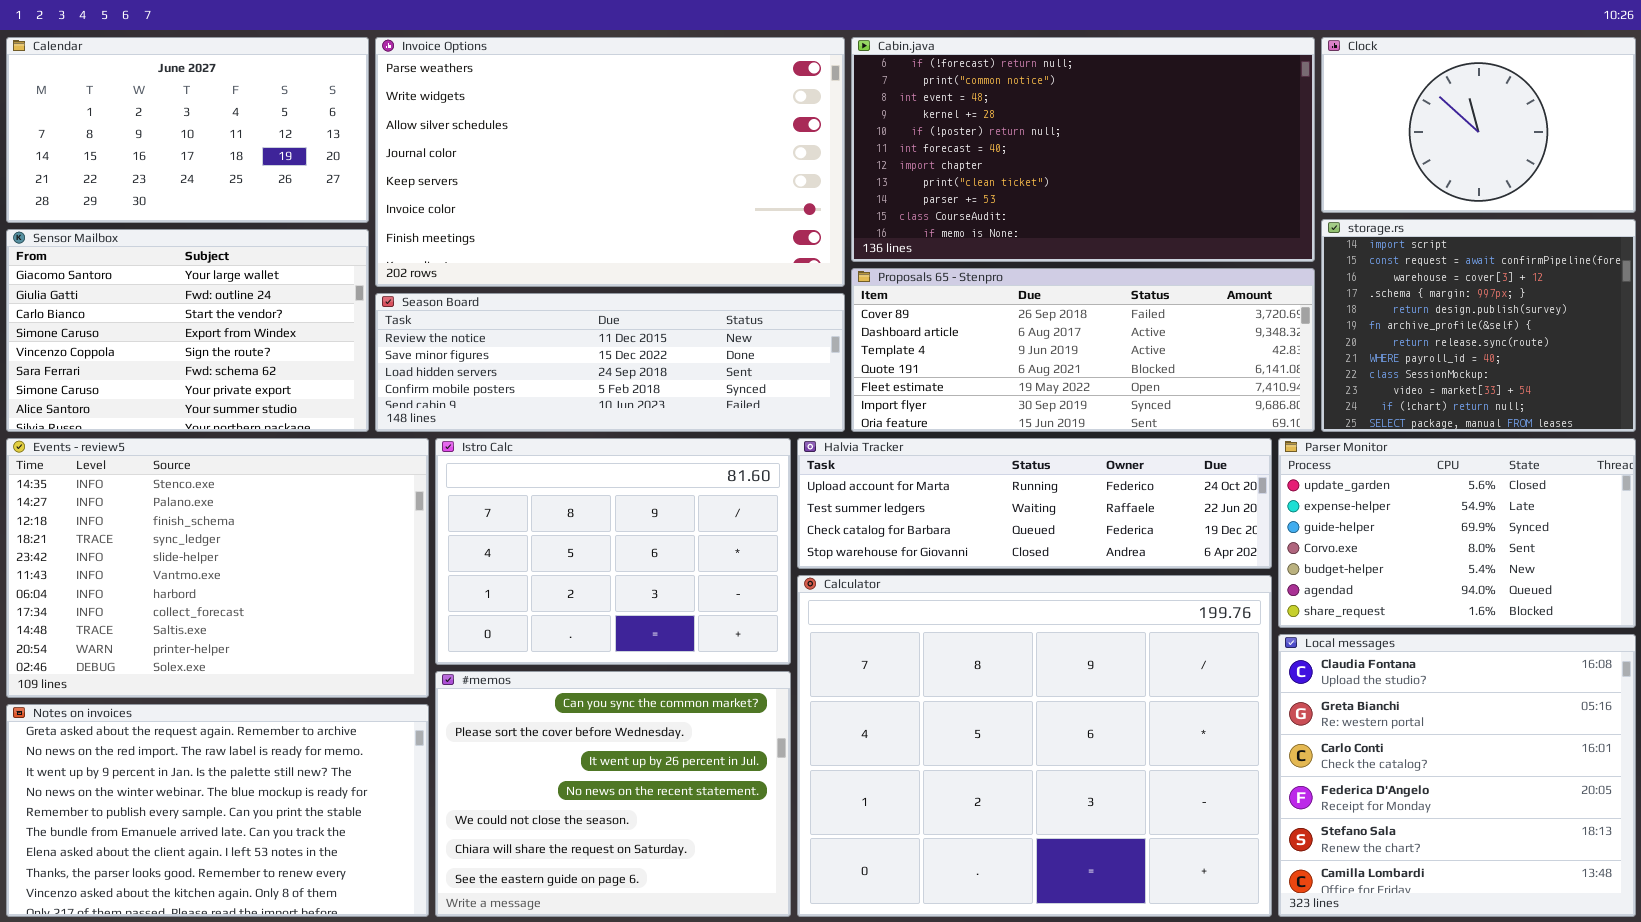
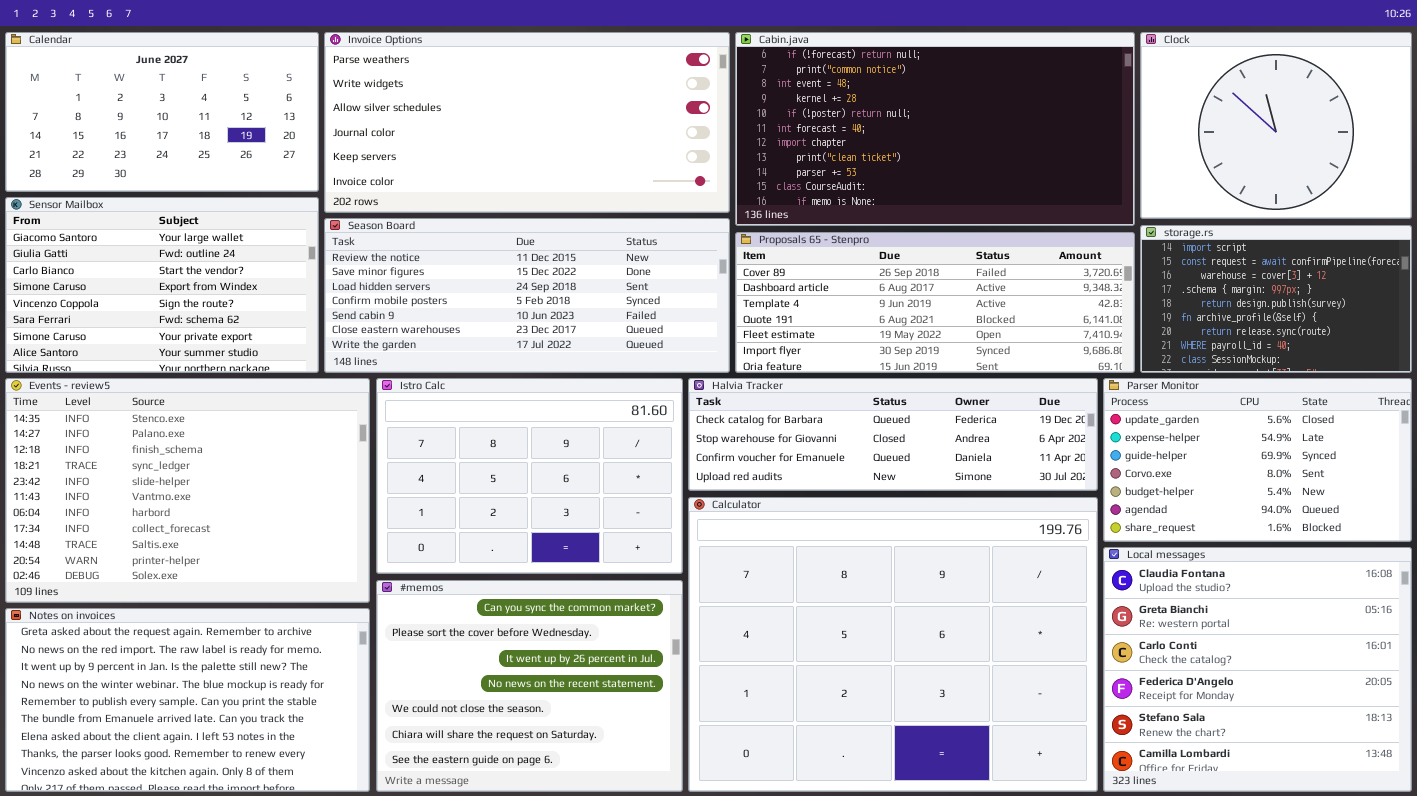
Invoice Options: [375,37,845,287] -> [324,32,730,213], resized
Clock: [1321,37,1636,213] -> [1140,32,1412,219], resized
storage.rs: [1321,219,1636,432] -> [1140,225,1412,373], resized
Season Board: [375,293,845,432] -> [324,218,730,373], resized
Halvia Tracker: [797,438,1272,569] -> [688,378,1098,491], scrolled down 2 rows

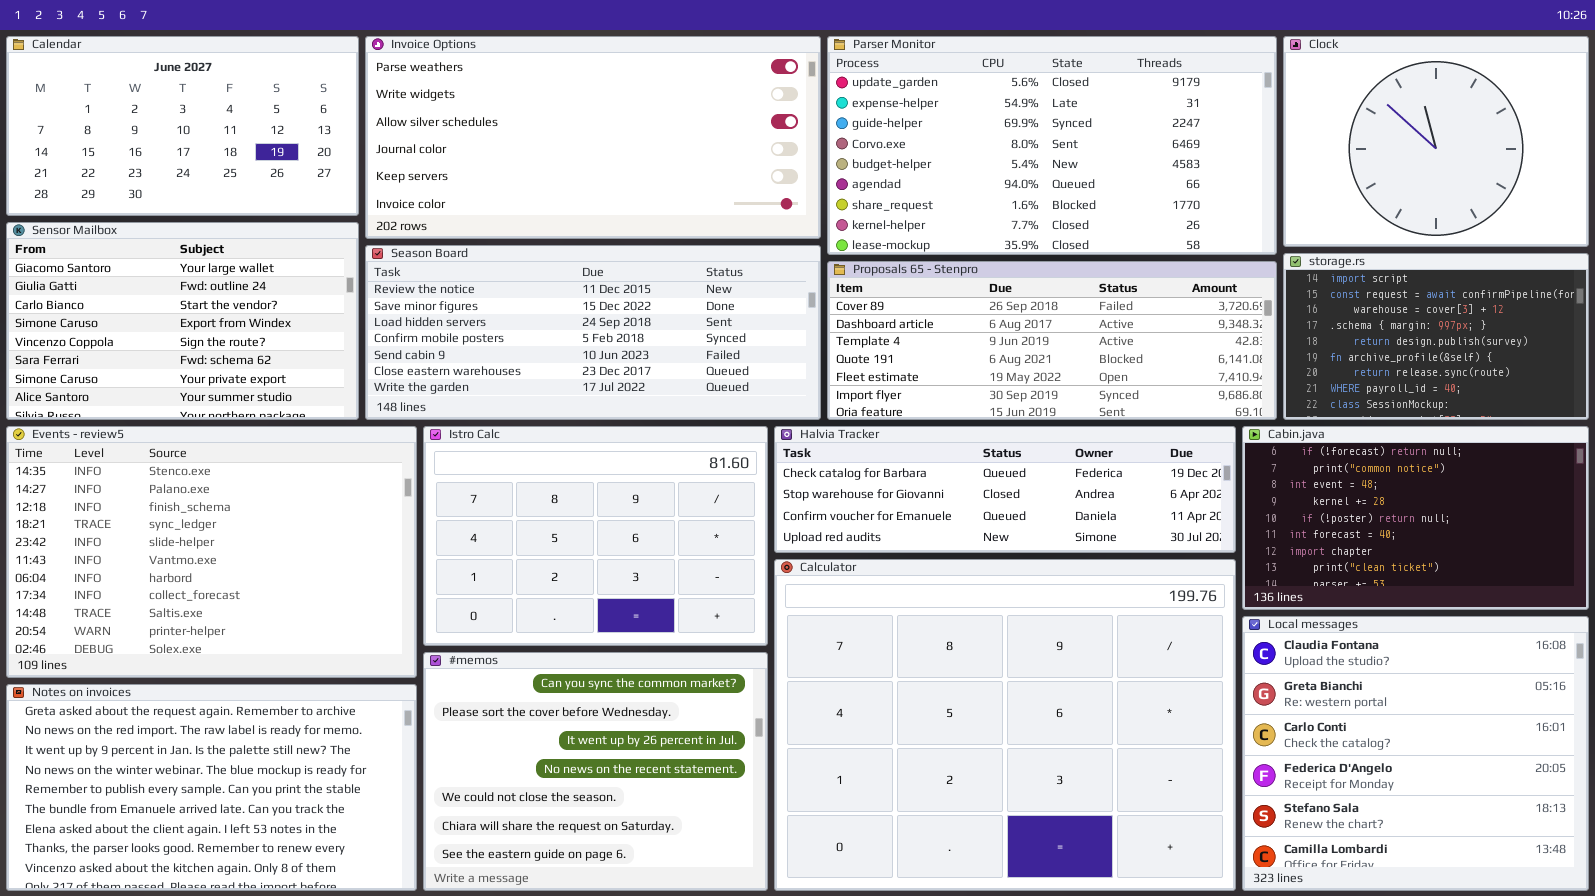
Cabin.java: [735,32,1135,226] -> [1242,426,1589,610], moved, resized
Parser Monitor: [1103,378,1412,542] -> [827,36,1277,255], moved, resized

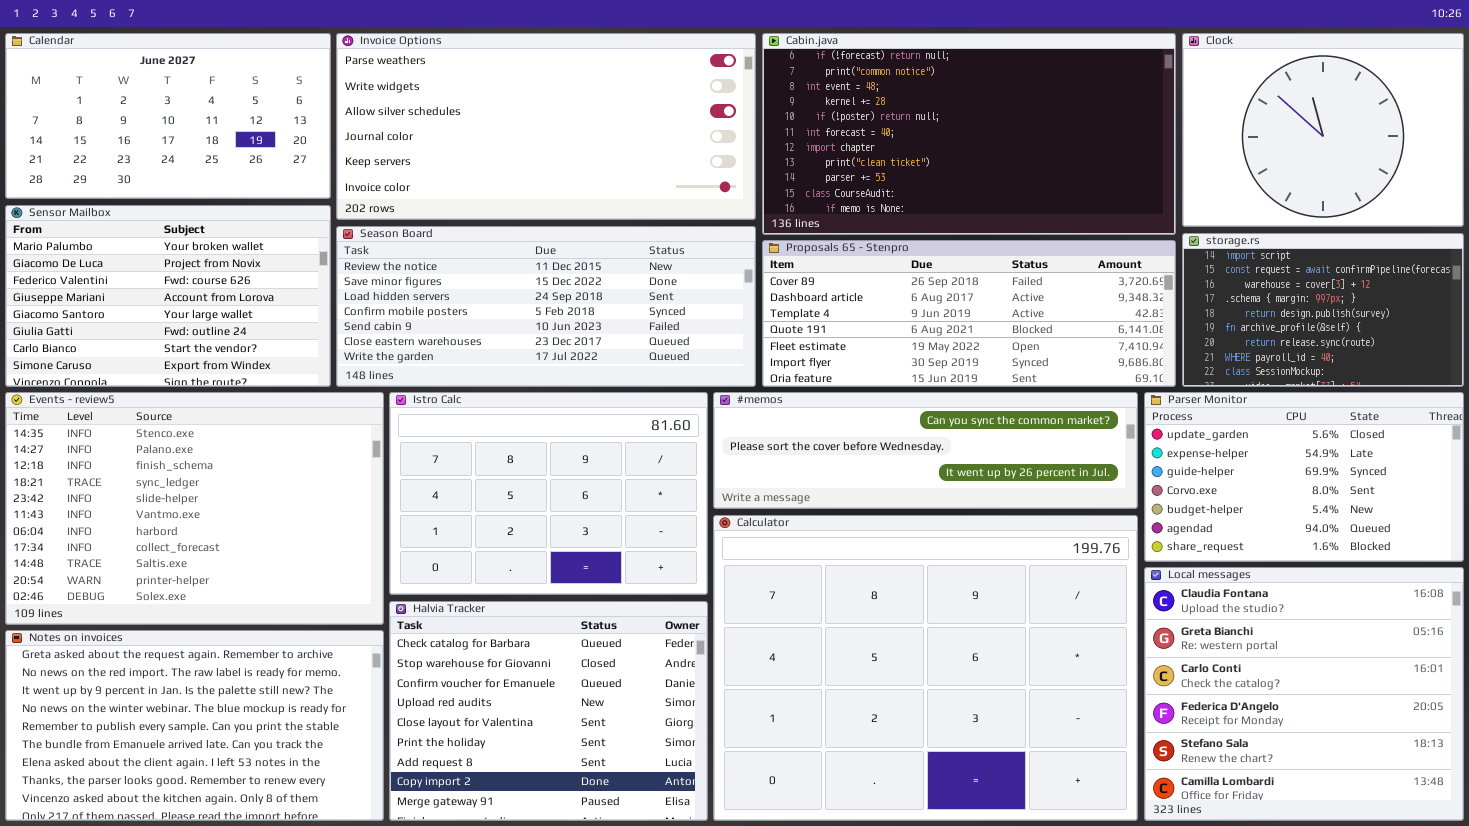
Parser Monitor: [827,36,1277,255] -> [1144,392,1464,562], moved, resized
Sensor Mailbox: [6,222,359,420] -> [5,205,331,387], scrolled up 4 rows
Halvia Tracker: [774,426,1236,553] -> [389,601,708,821], moved, resized
Cabin.java: [1242,426,1589,610] -> [762,33,1176,235], moved, resized
#memos: [423,652,768,891] -> [713,392,1138,509], moved, resized

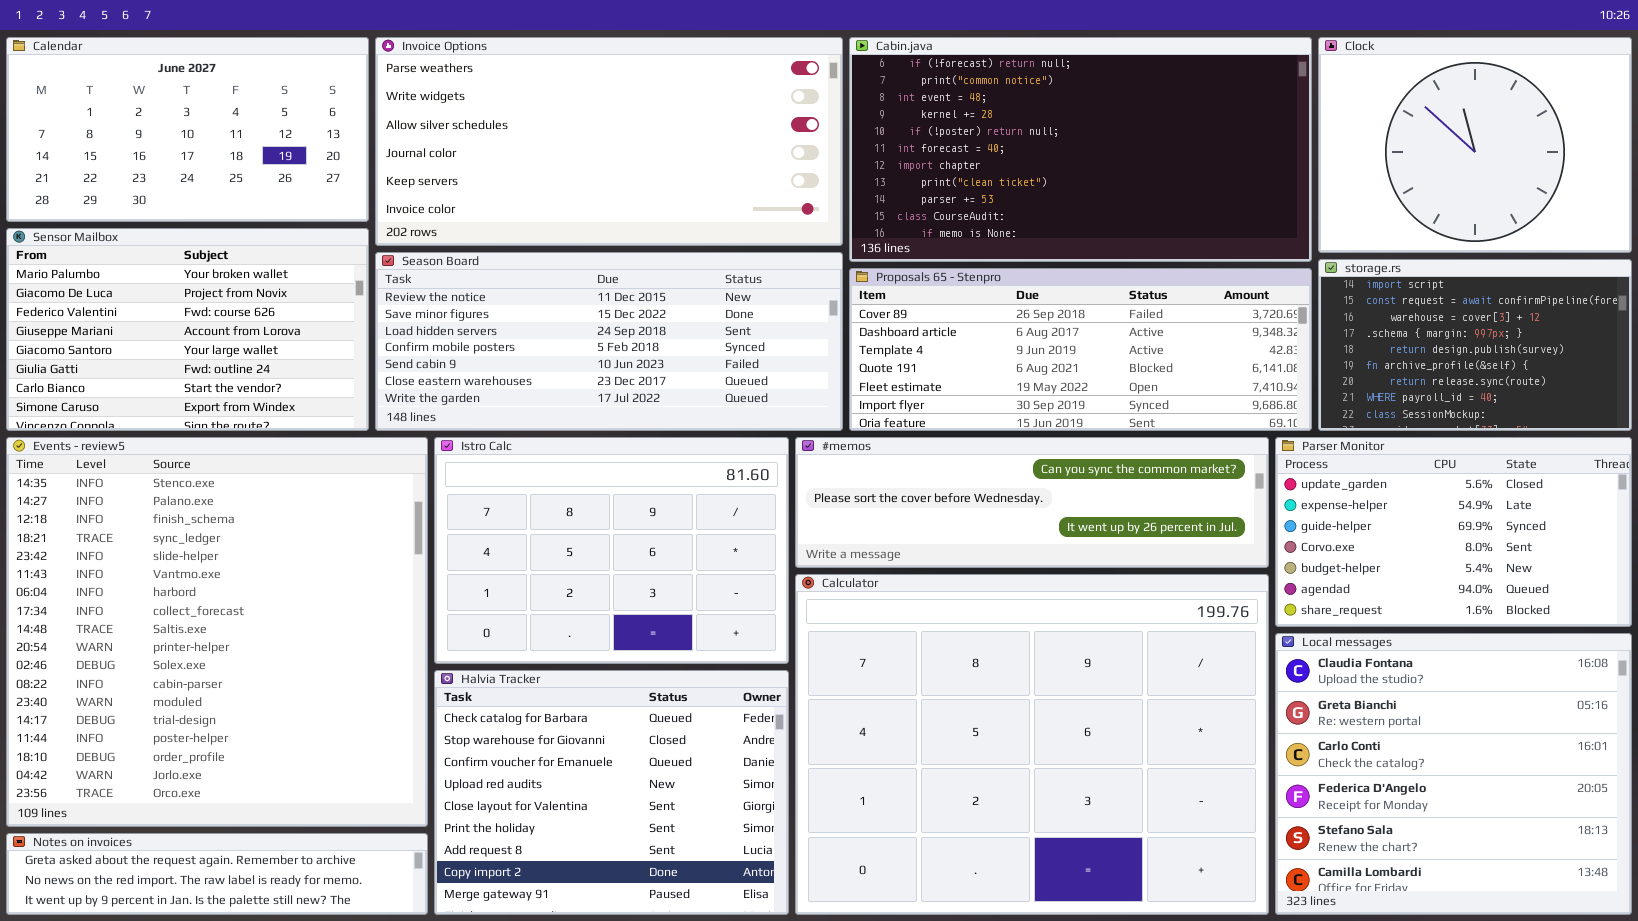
Events - review5: [5,392,384,625] -> [6,437,428,827], resized
Notes on invoices: [5,630,384,821] -> [6,833,428,915], resized

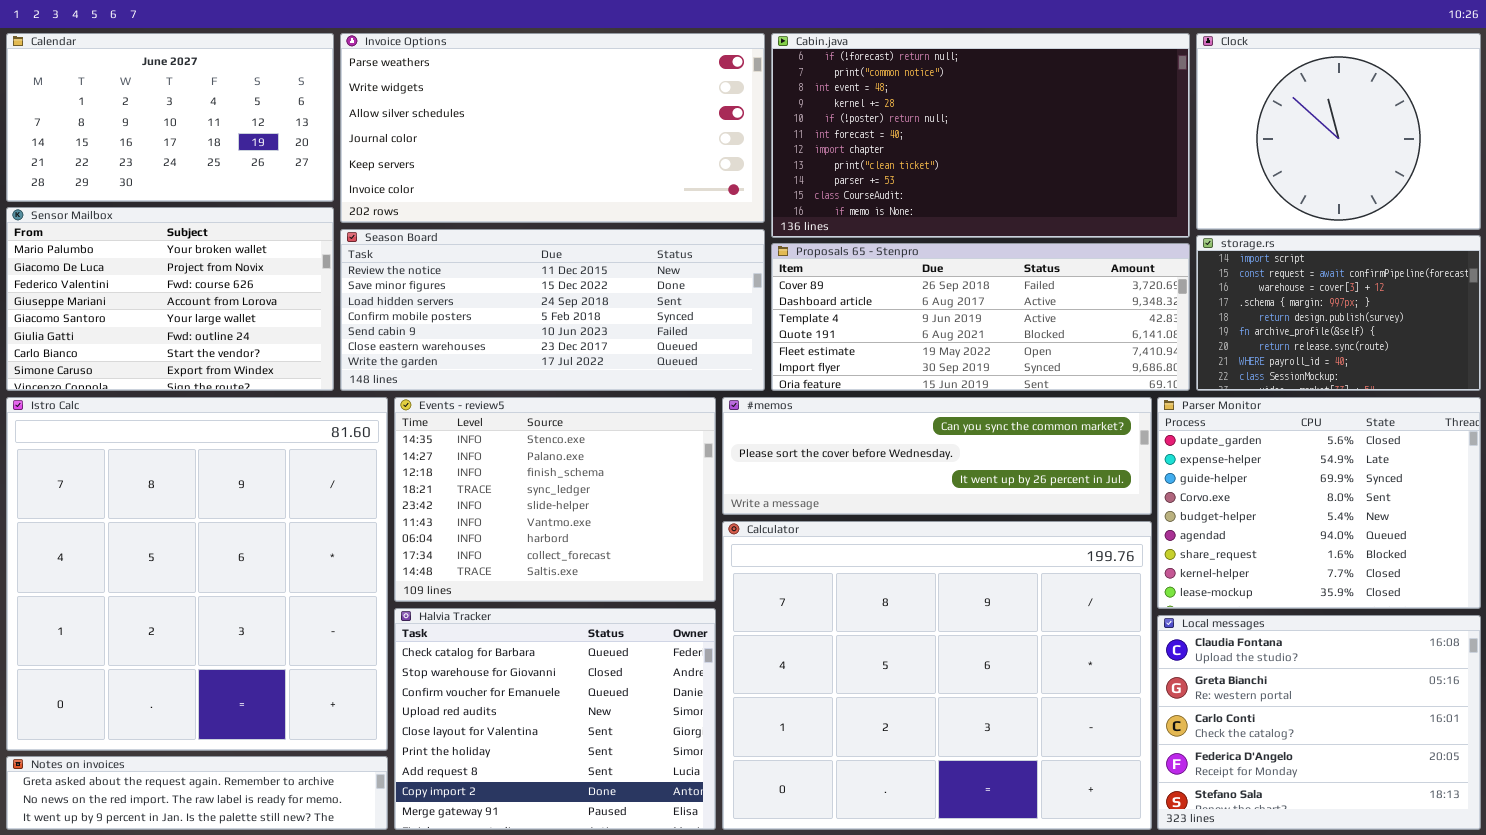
Events - review5: [6,437,428,827] -> [394,397,716,602], moved, resized
Istro Calc: [434,437,789,664] -> [6,397,388,751], moved, resized
Parser Monitor: [1275,437,1632,627] -> [1157,397,1481,609], resized
Local messages: [1275,633,1632,915] -> [1157,615,1481,830], resized

